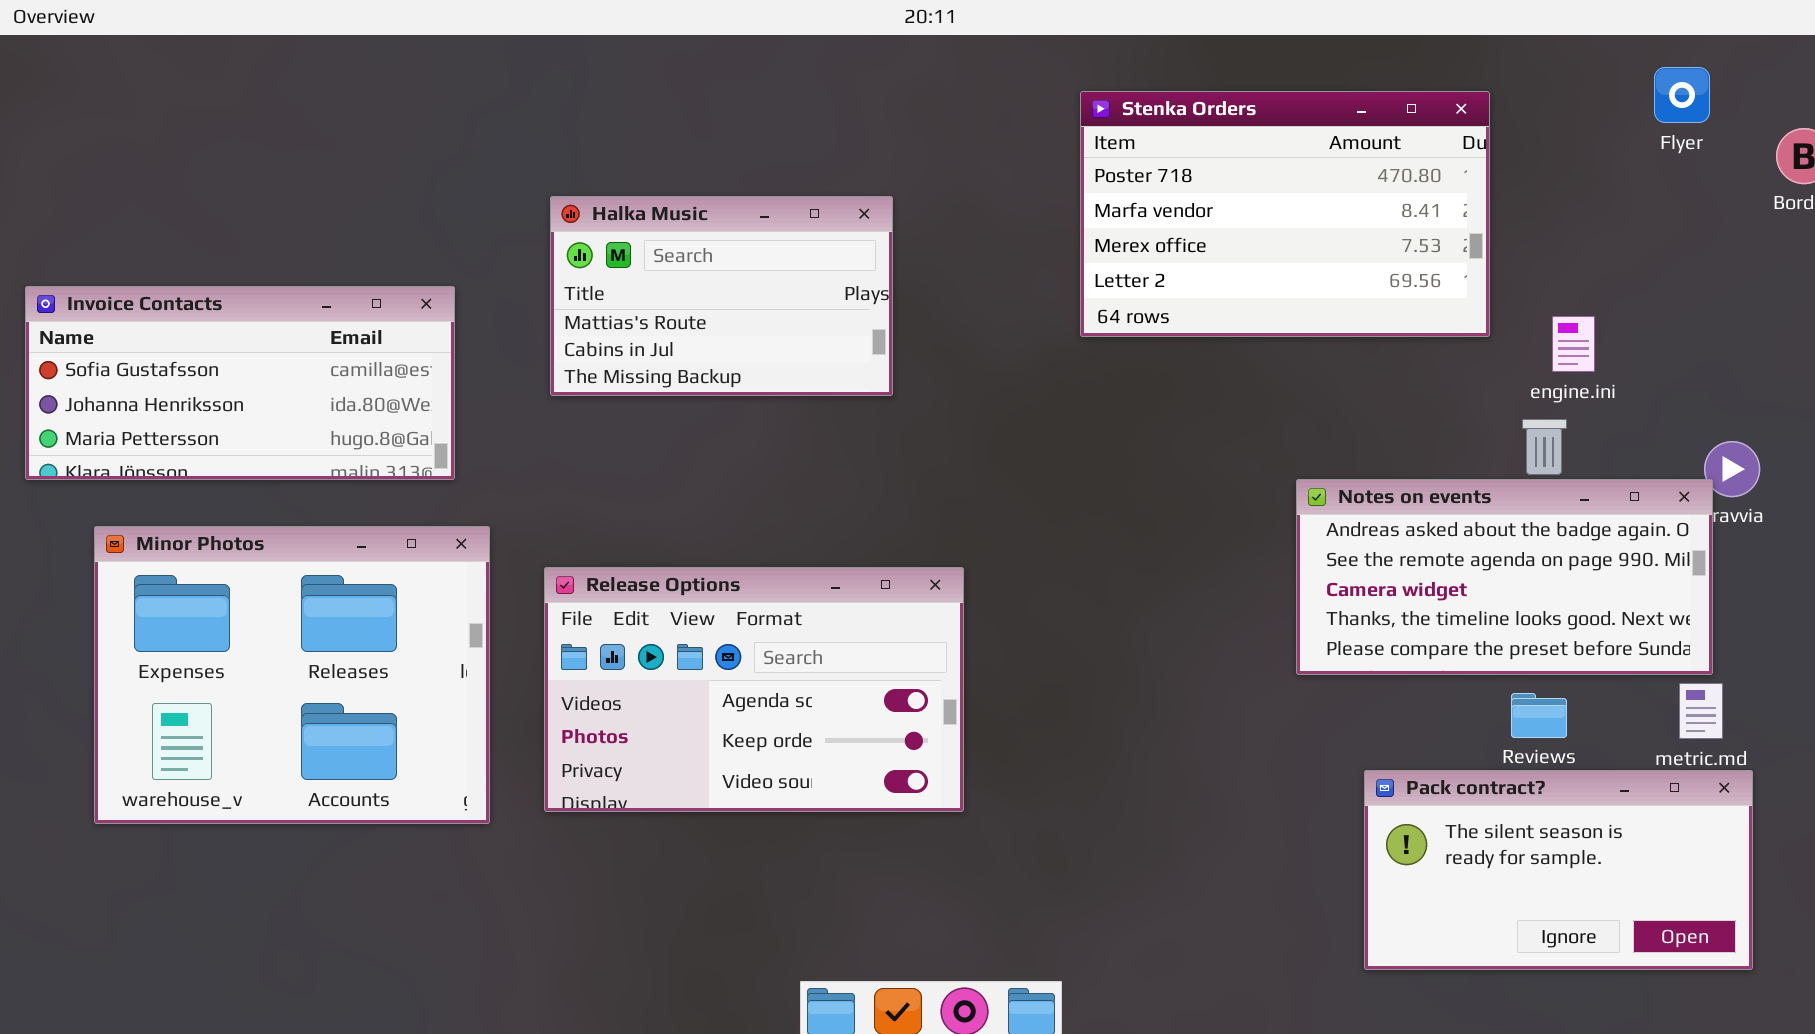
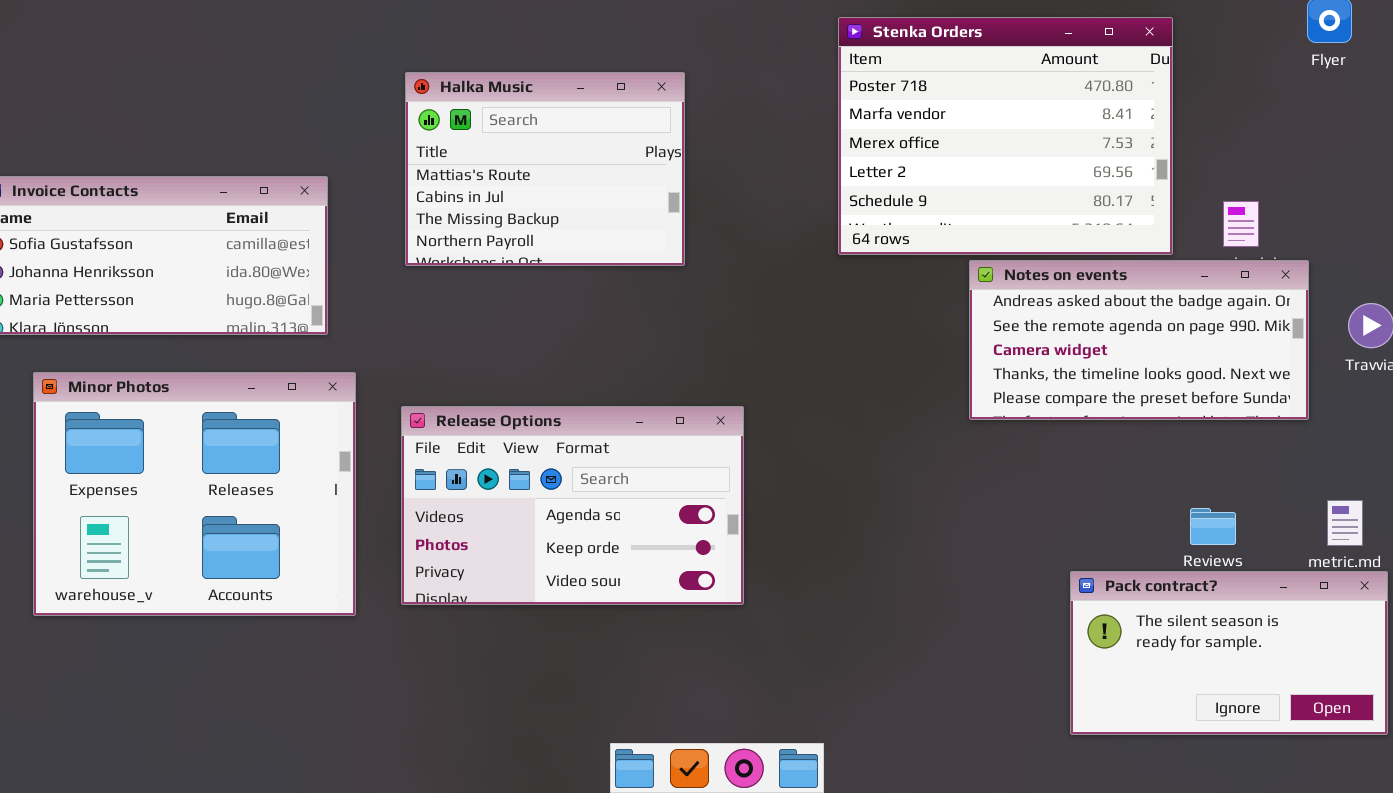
Stenka Orders: [1080,91,1490,337] -> [838,17,1173,255], resized
Halka Music: [550,196,893,396] -> [405,72,685,266], resized
Notes on events: [1296,479,1713,675] -> [969,260,1309,420], moved

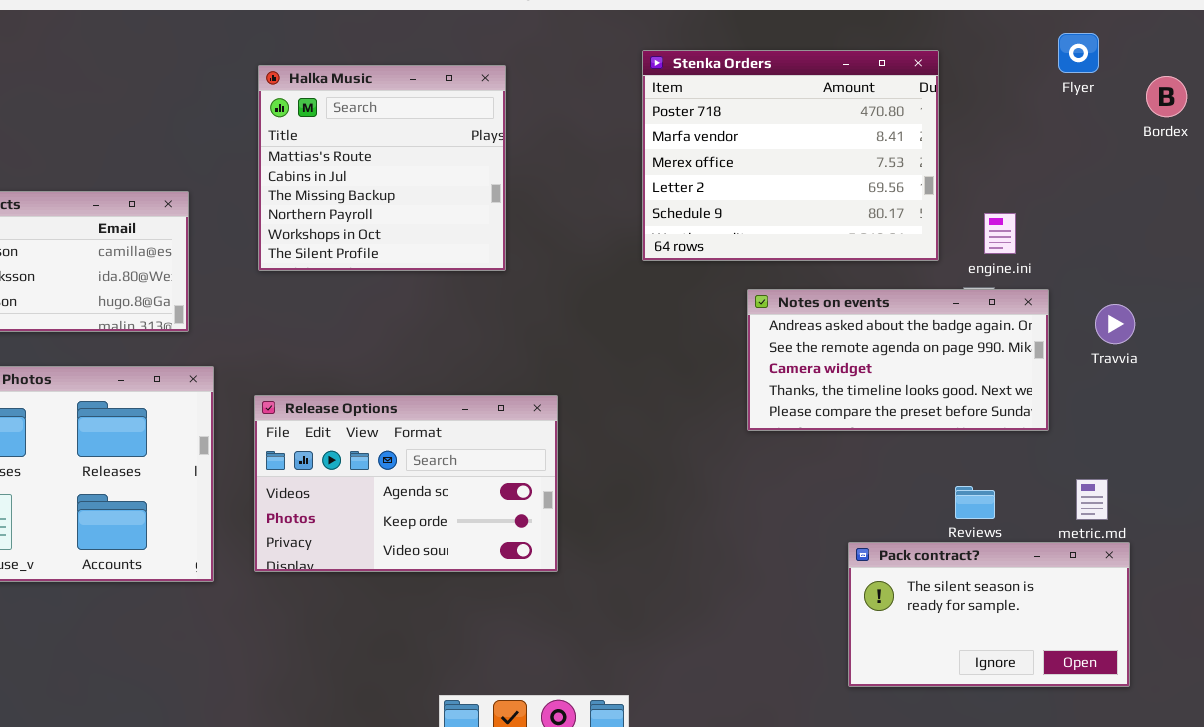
Halka Music: [405,72,685,266] -> [258,65,506,271], resized
Notes on events: [969,260,1309,420] -> [747,289,1049,431], moved

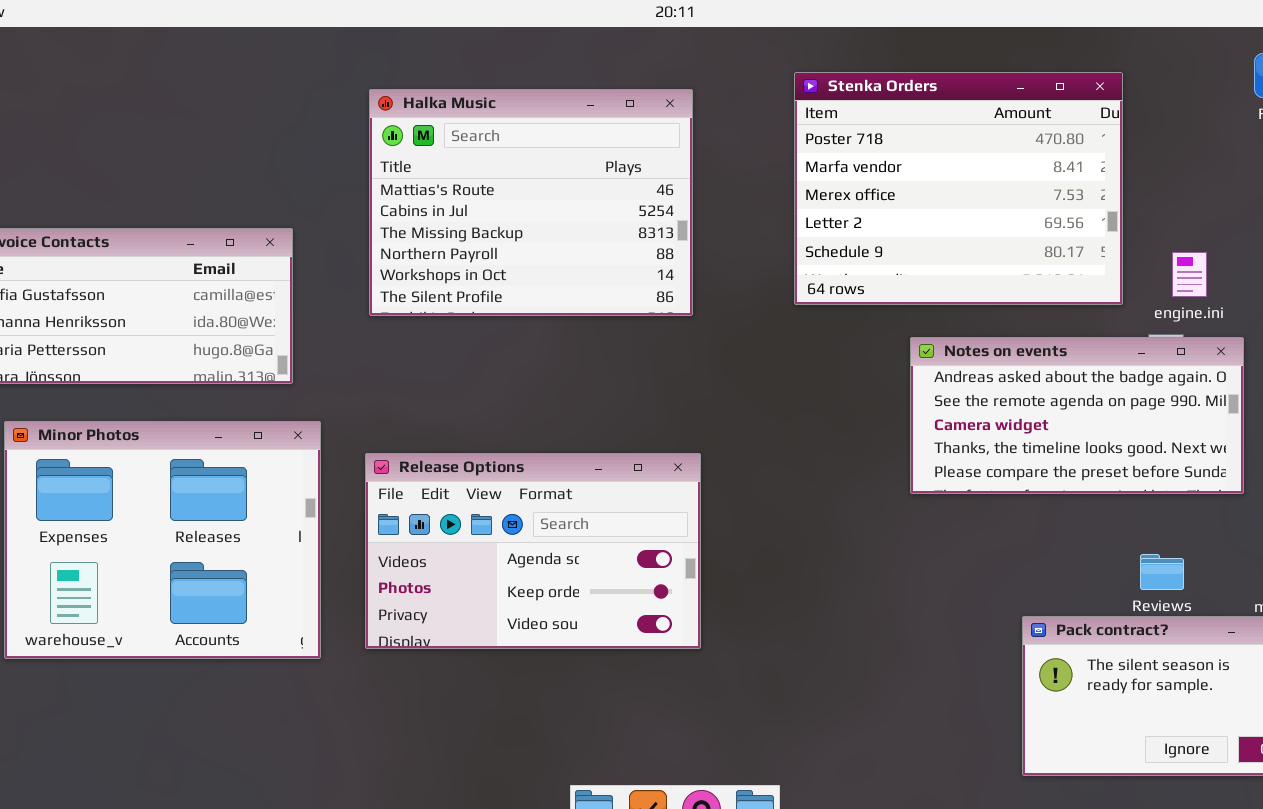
Halka Music: [258,65,506,271] -> [369,89,693,316], resized

